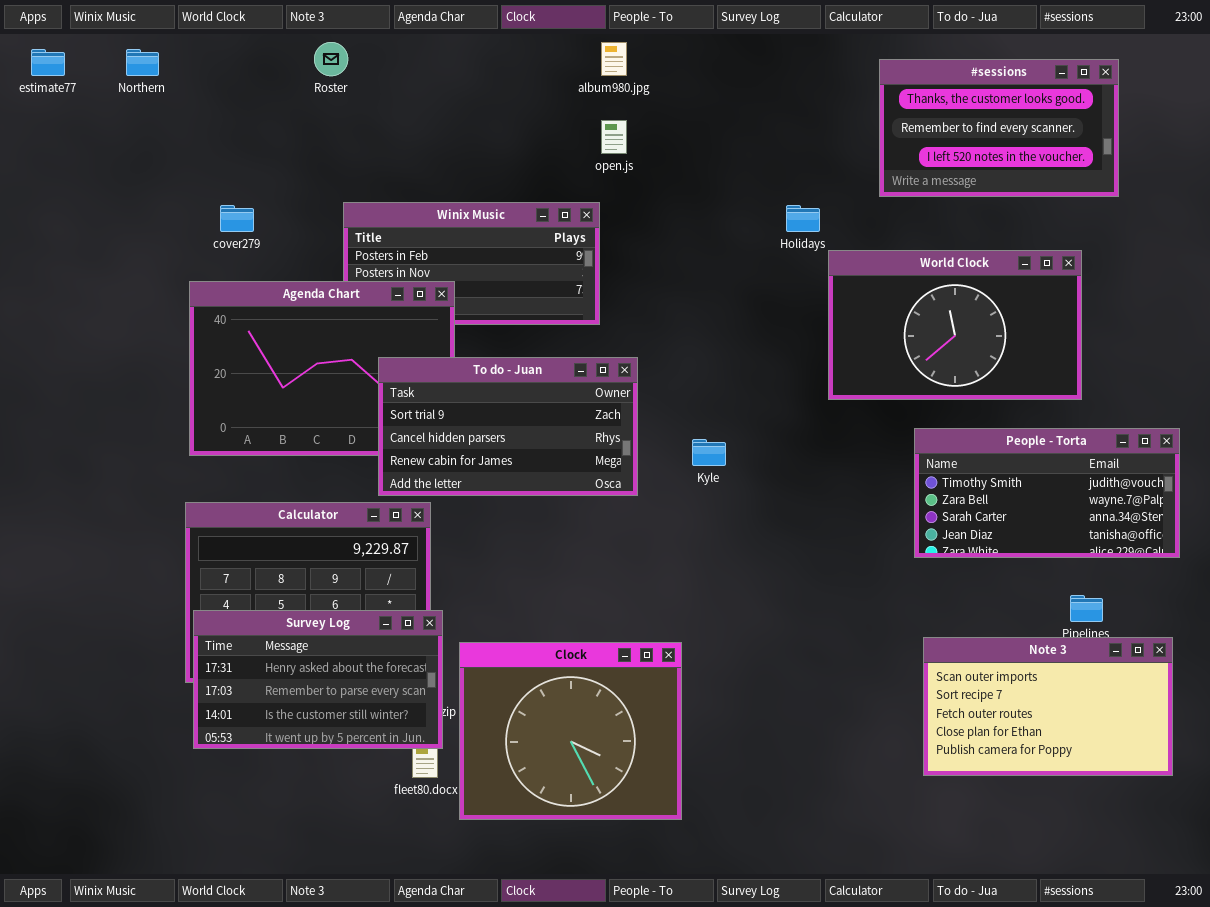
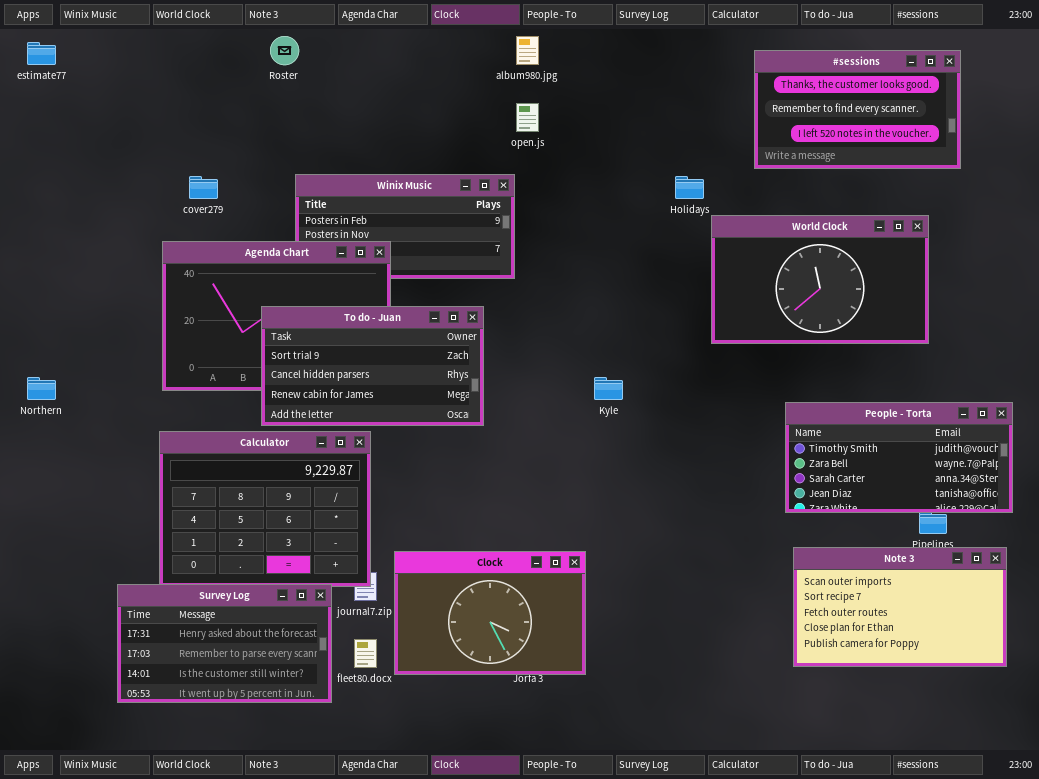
Northern: [126,49,159,76] -> [27,377,56,400], moved
To do - Juan: [378,357,638,496] -> [261,306,484,426], moved
People - Torta: [914,428,1180,558] -> [785,402,1013,513], moved
Survey Log: [193,610,443,749] -> [117,584,332,703], moved
Clock: [459,642,682,820] -> [394,551,586,675], resized

